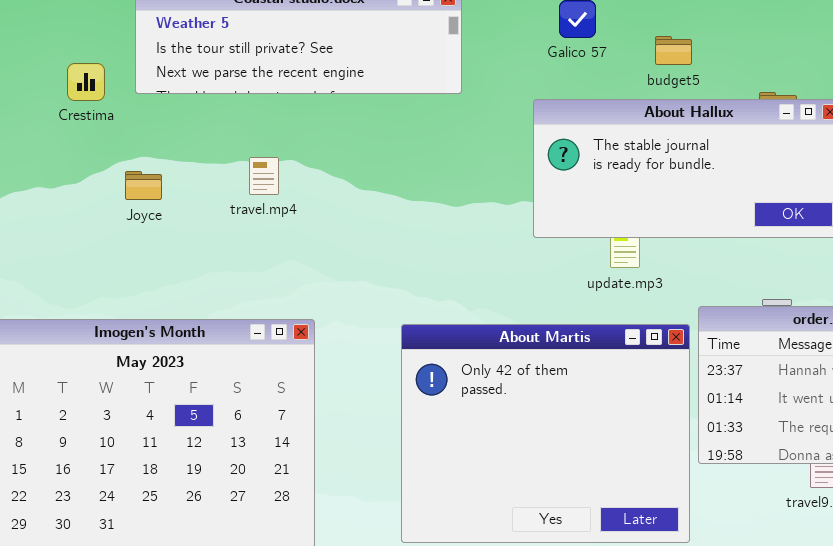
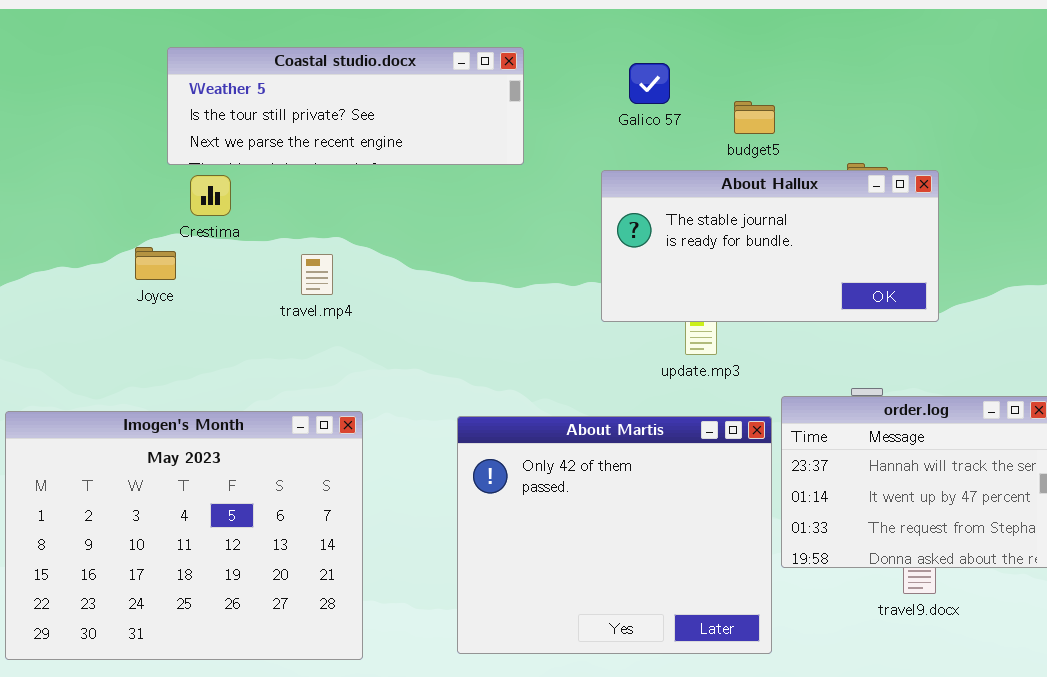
Crestima: [67,63,105,101] -> [190,175,231,216], moved
travel.mp4: [249,157,279,195] -> [301,254,333,295], moved
Joyce: [125,171,162,200] -> [135,247,176,280], moved

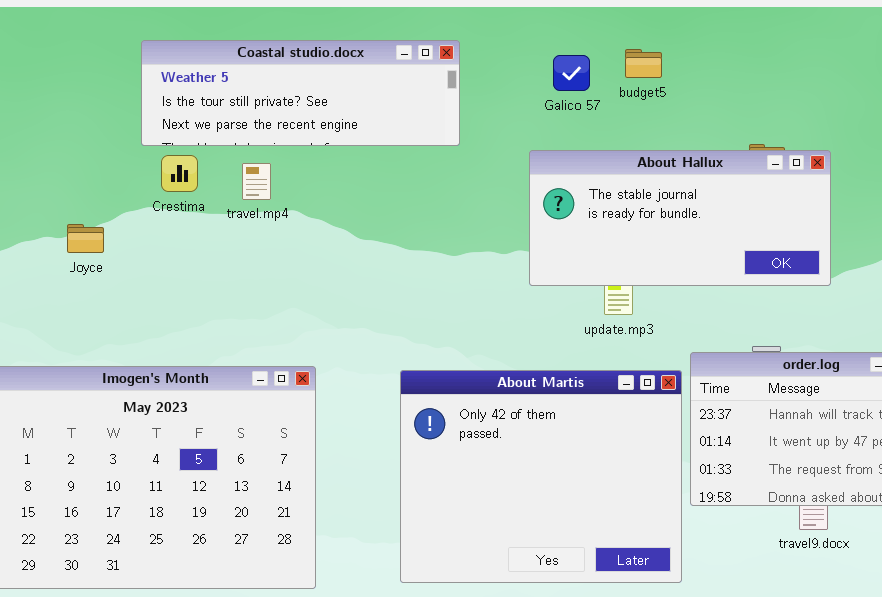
budget5: [734,101,775,134] -> [625,49,662,78], moved
Joyce: [135,247,176,280] -> [67,224,104,253], moved
travel.mp4: [301,254,333,295] -> [242,163,271,200], moved

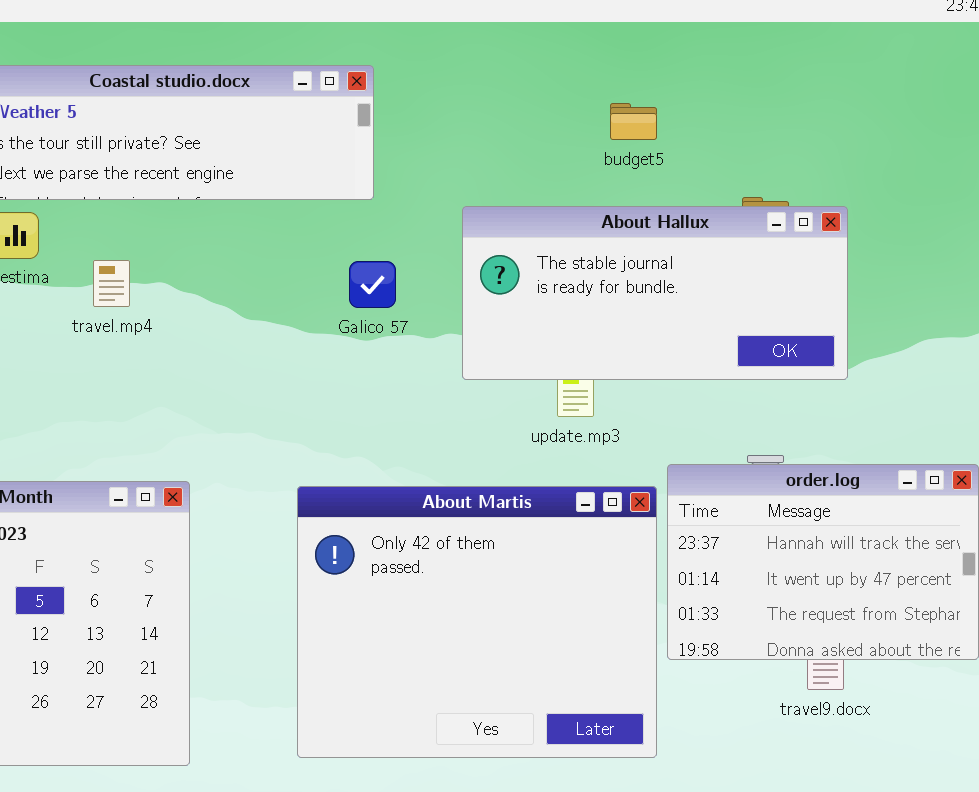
budget5: [625,49,662,78] -> [610,103,657,140], moved
Galico 57: [553,55,590,91] -> [349,261,396,308], moved
travel.mp4: [242,163,271,200] -> [93,260,130,307], moved

